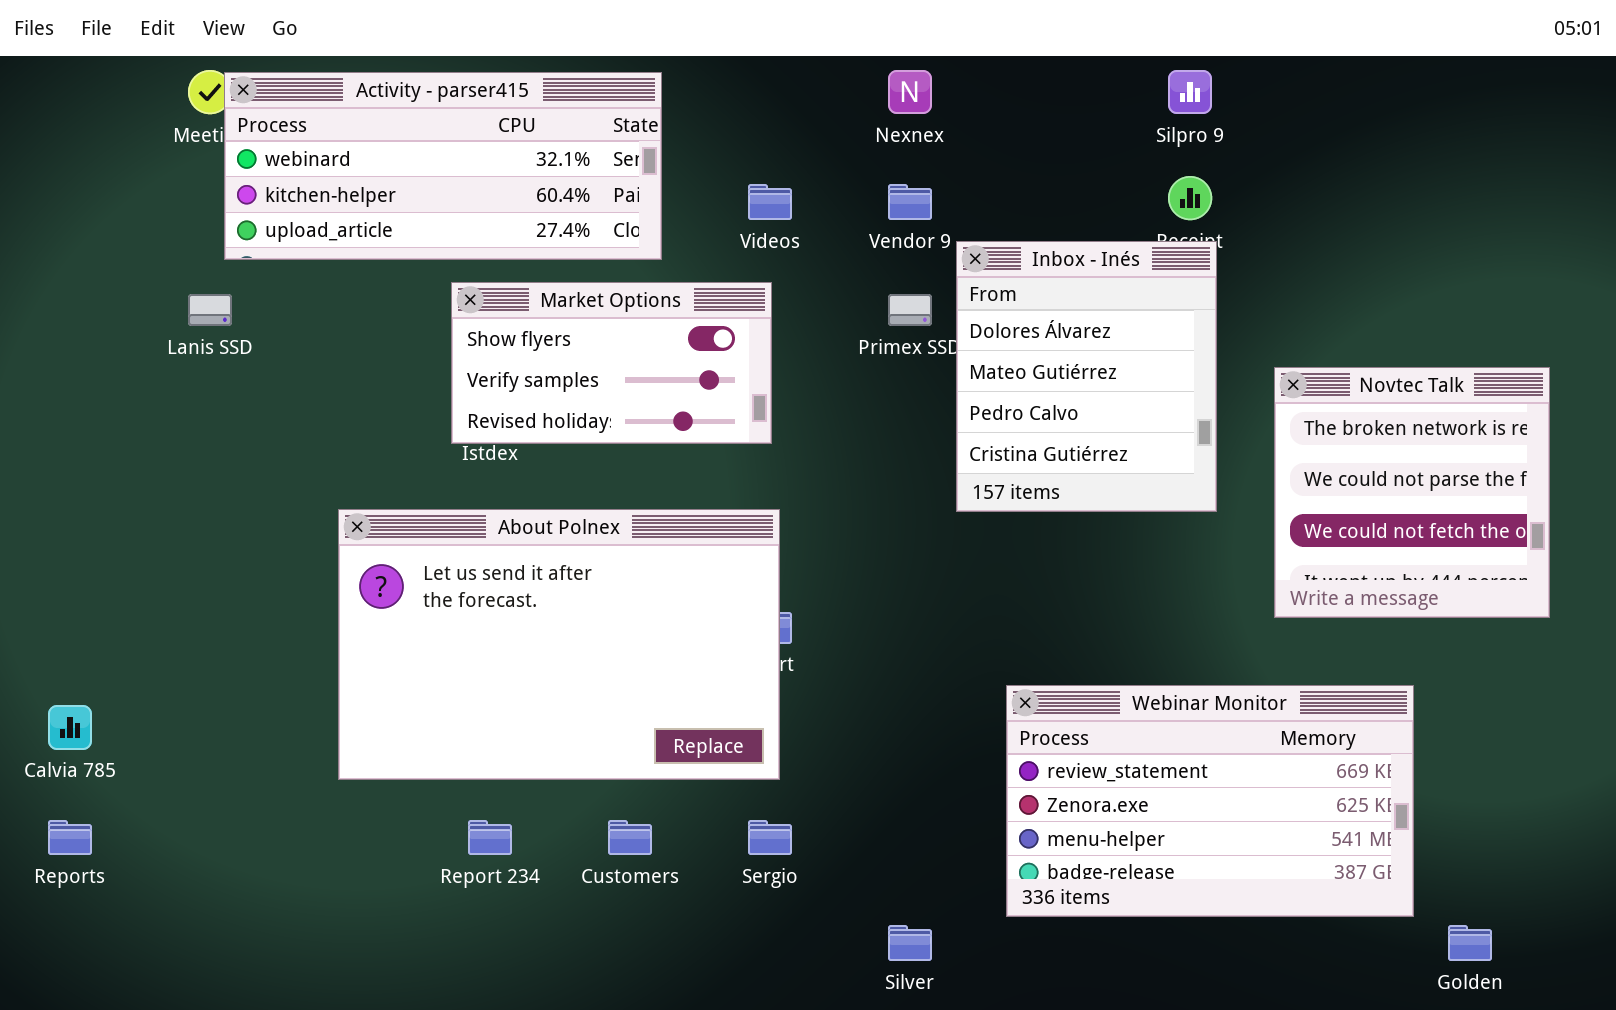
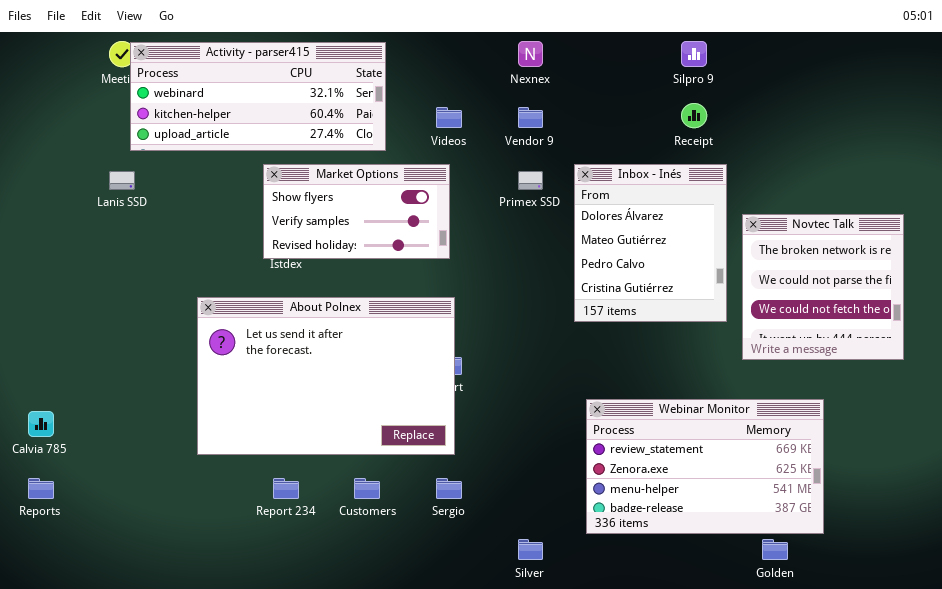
Inbox - Inés: [956,241,1217,512] -> [574,164,727,322], moved
Golden: [1448,925,1492,961] -> [762,539,788,560], moved

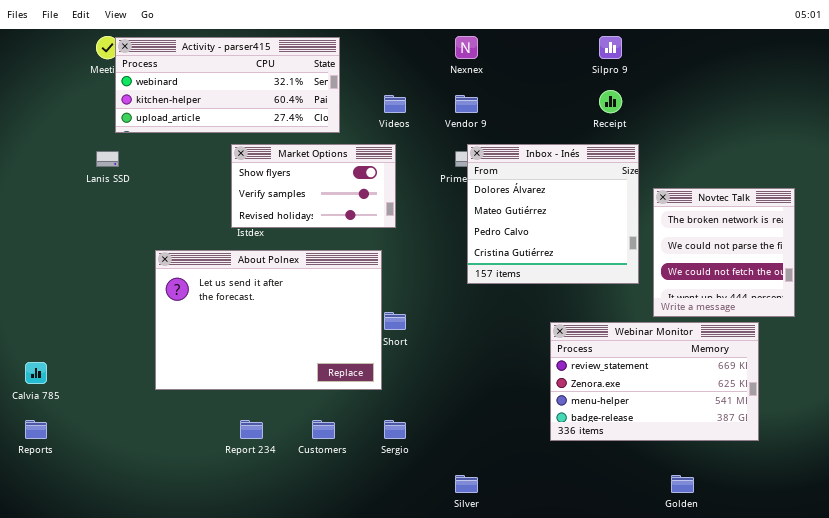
Inbox - Inés: [574,164,727,322] -> [467,144,639,284], resized
About Polnex: [197,297,455,455] -> [155,250,382,390], moved
Webinar Monitor: [586,399,824,534] -> [550,322,759,441], moved

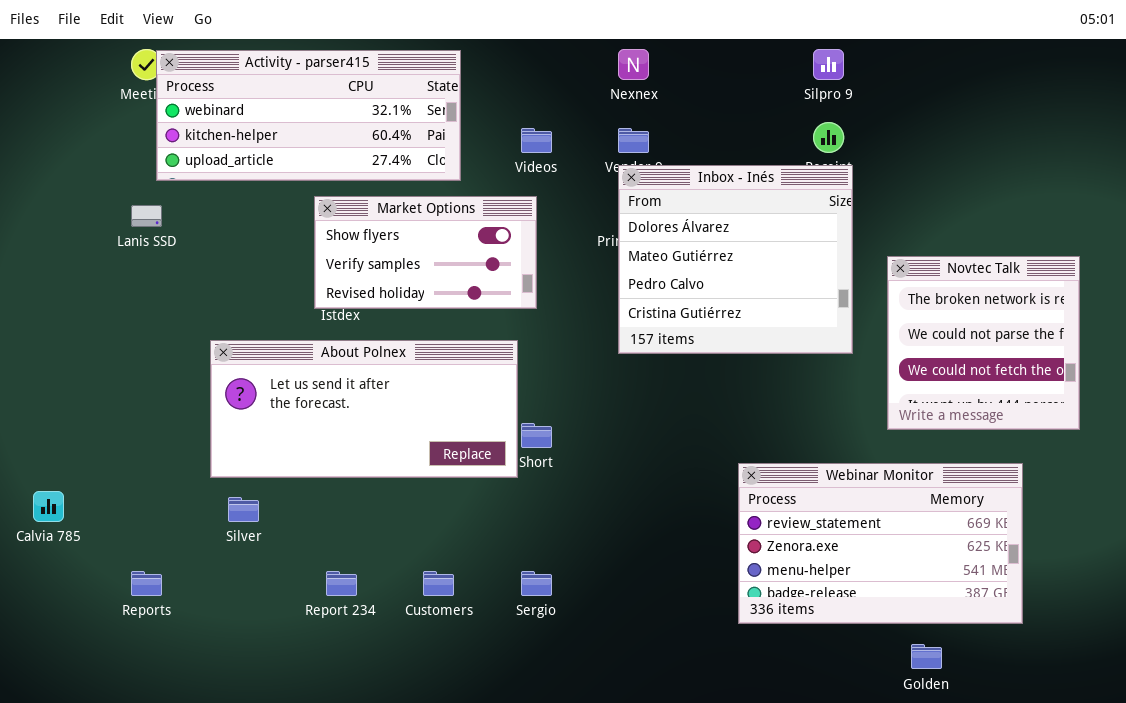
Inbox - Inés: [467,144,639,284] -> [618,165,853,354], moved
About Polnex: [155,250,382,390] -> [210,340,518,478], resized
Webinar Monitor: [550,322,759,441] -> [738,463,1023,624], moved
Reports: [25,420,47,439] -> [131,571,162,596], moved
Silver: [455,475,478,493] -> [228,497,259,522], moved

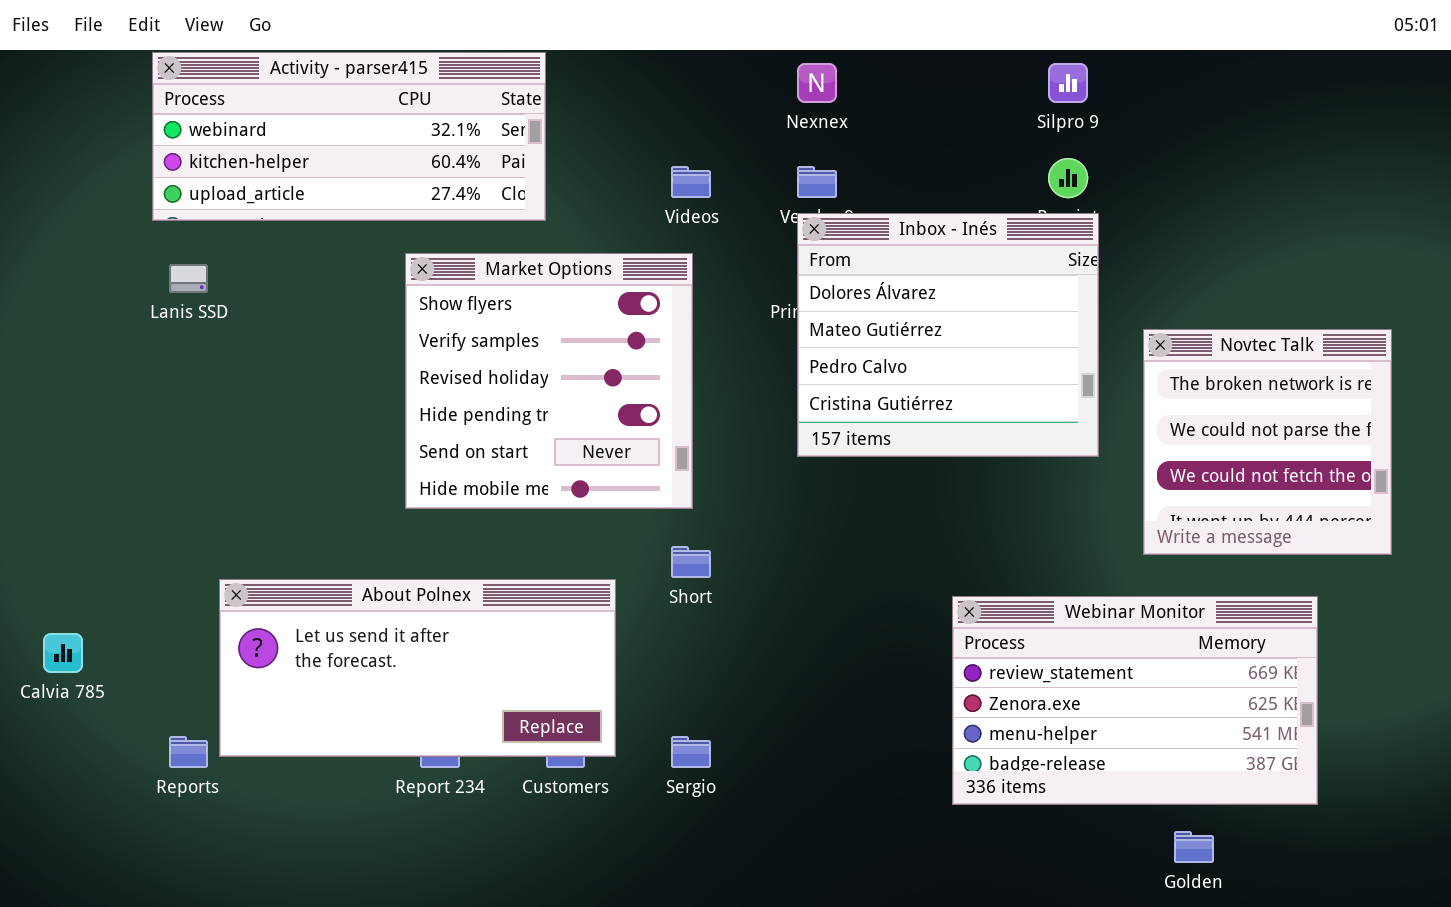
Activity - parser415: [156,50,461,181] -> [152,52,546,221], moved
Market Options: [314,196,537,309] -> [405,253,693,509], resized
About Polnex: [210,340,518,478] -> [219,579,616,757], moved

